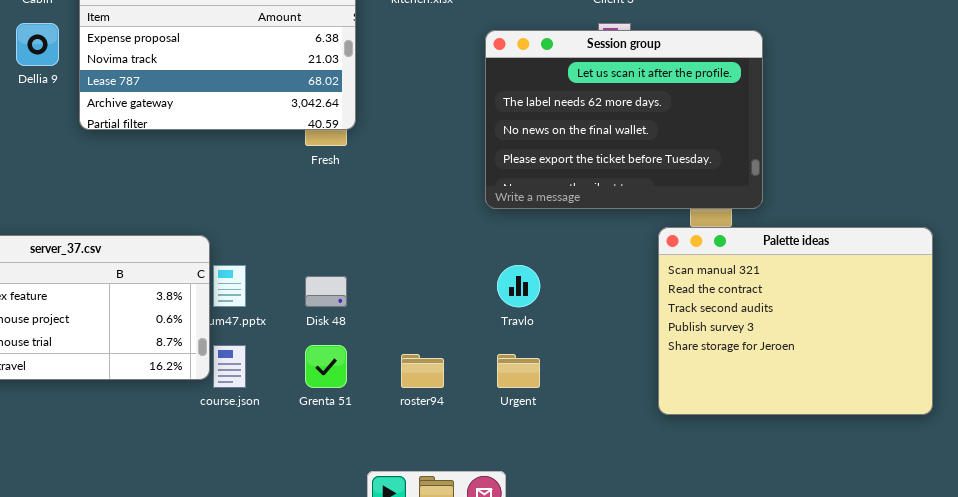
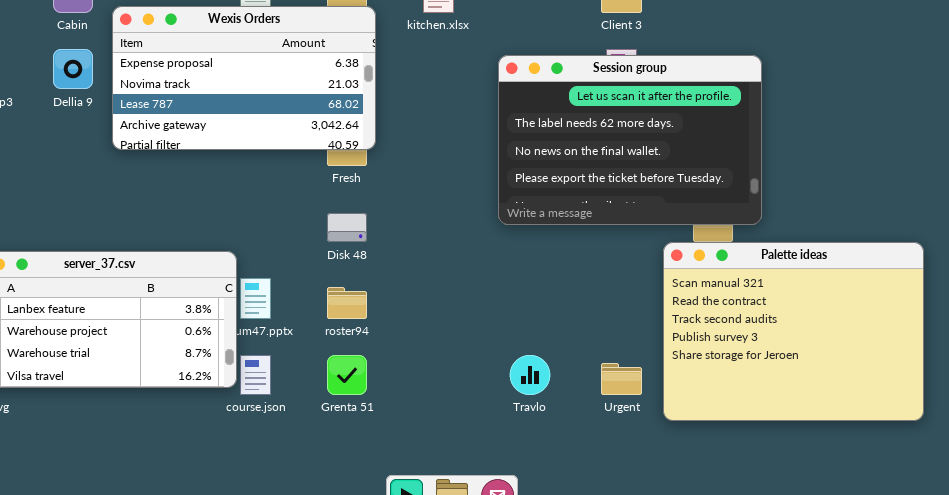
Travlo: [497,265,540,307] -> [510,355,550,395], moved
Disk 48: [305,276,347,307] -> [327,213,367,242], moved
roster94: [401,354,444,388] -> [327,287,367,319], moved
Urgent: [497,354,540,388] -> [601,363,642,395], moved

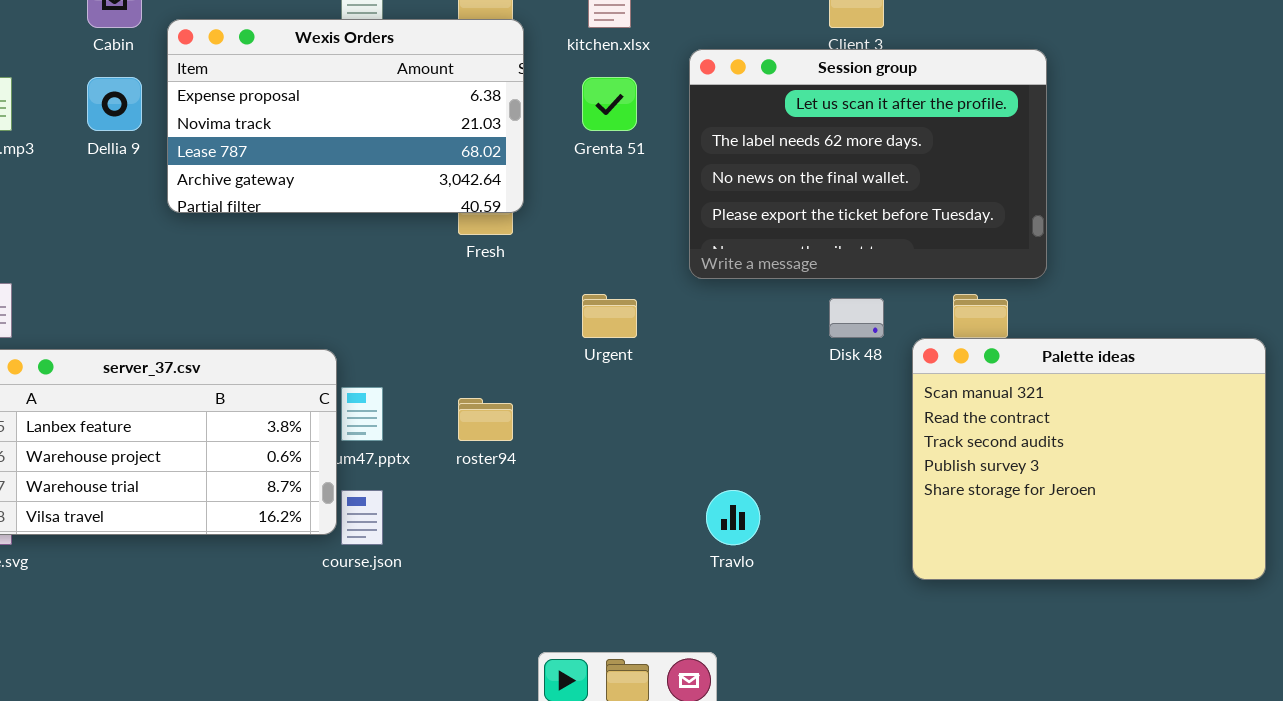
Session group: [498,55,762,225] -> [689,49,1047,279], moved
Disk 48: [327,213,367,242] -> [829,298,884,338], moved
Grenta 51: [327,355,367,395] -> [582,77,637,131], moved
Urgent: [601,363,642,395] -> [582,294,637,338], moved

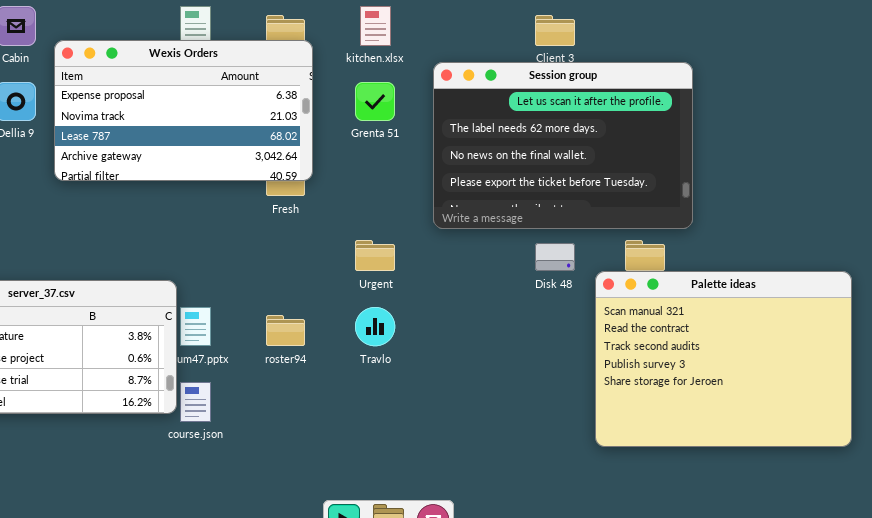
Travlo: [706,490,760,545] -> [355,307,395,346], moved

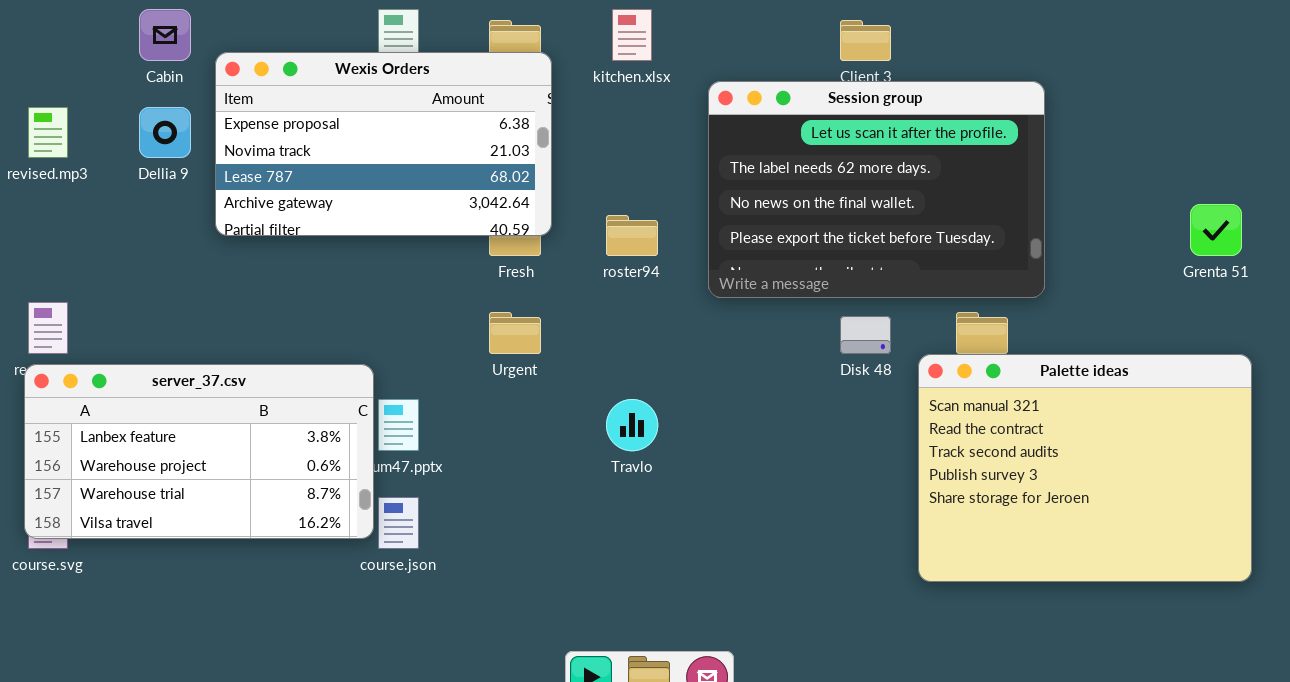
Grenta 51: [355,82,395,121] -> [1190,204,1242,256], moved
Urgent: [355,240,395,271] -> [489,312,541,354], moved
roster94: [266,315,305,346] -> [606,215,658,256], moved

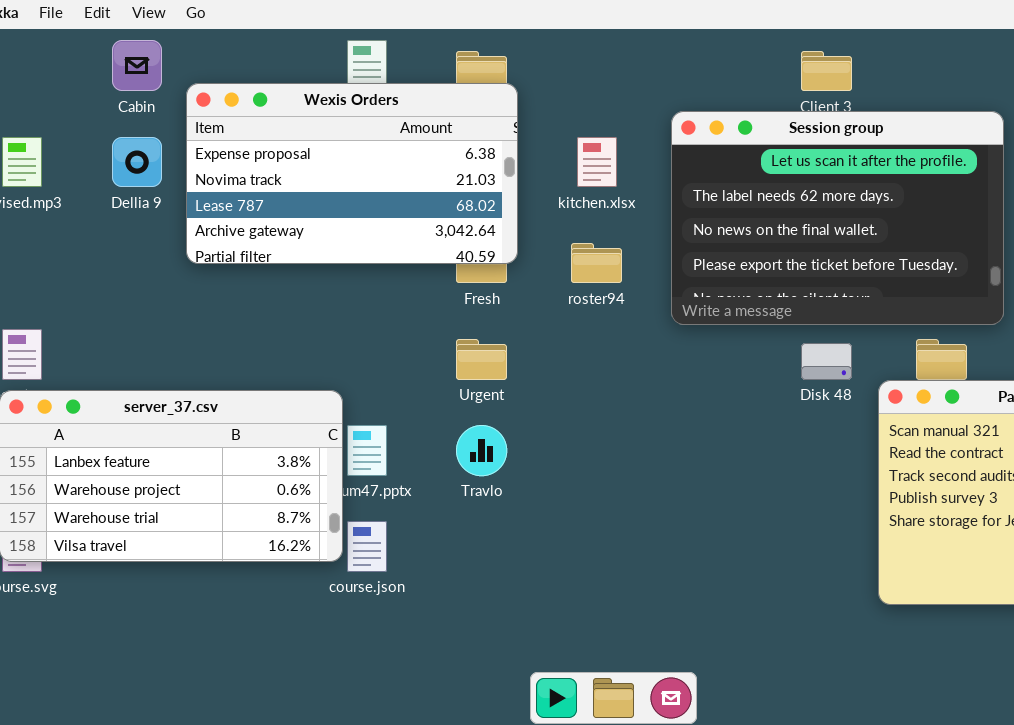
kitchen.xlsx: [612,9,652,61] -> [577,137,617,187], moved
Travlo: [606,399,658,451] -> [456,425,507,476], moved

